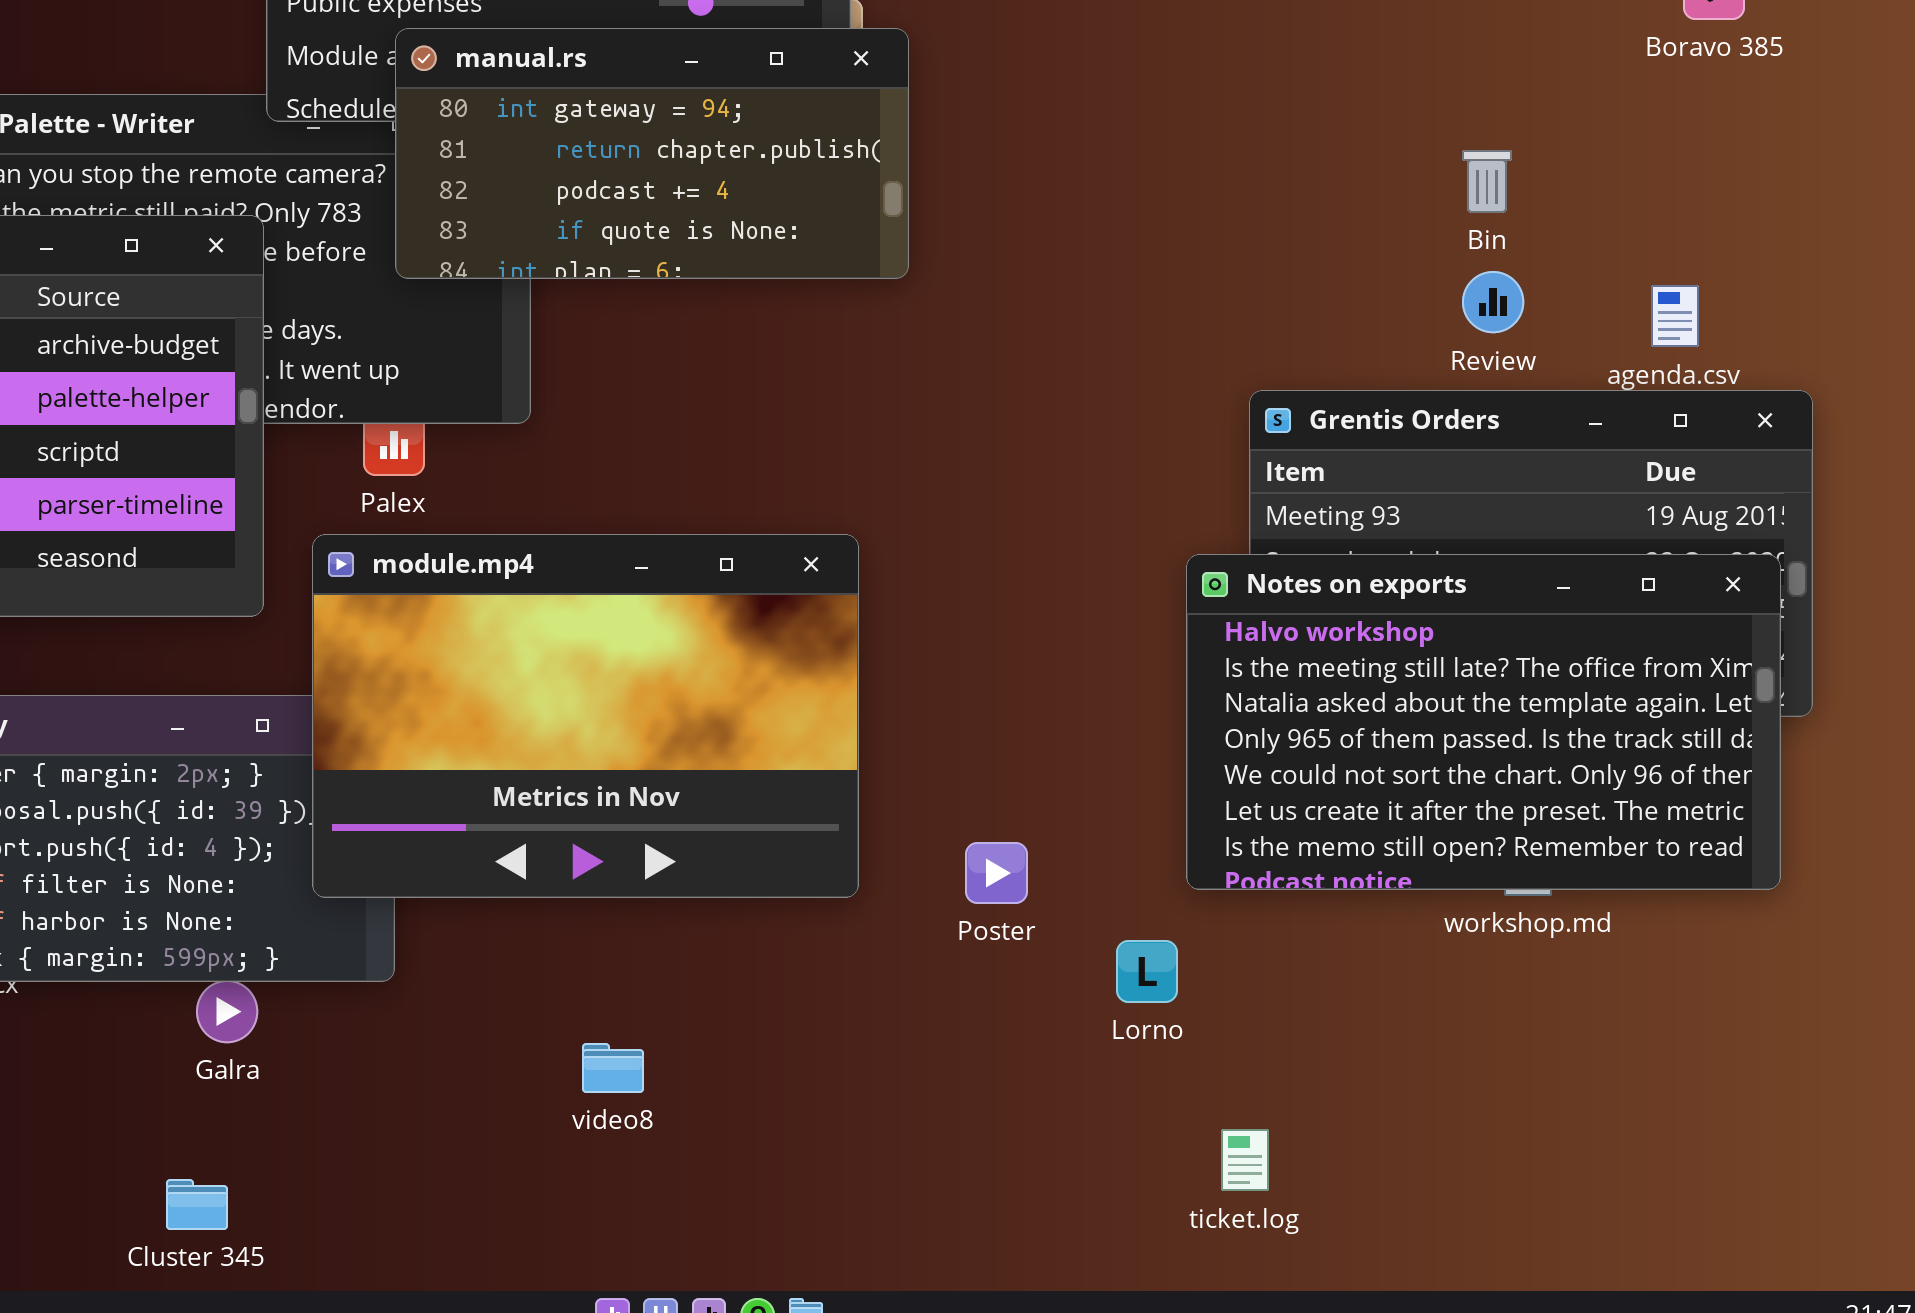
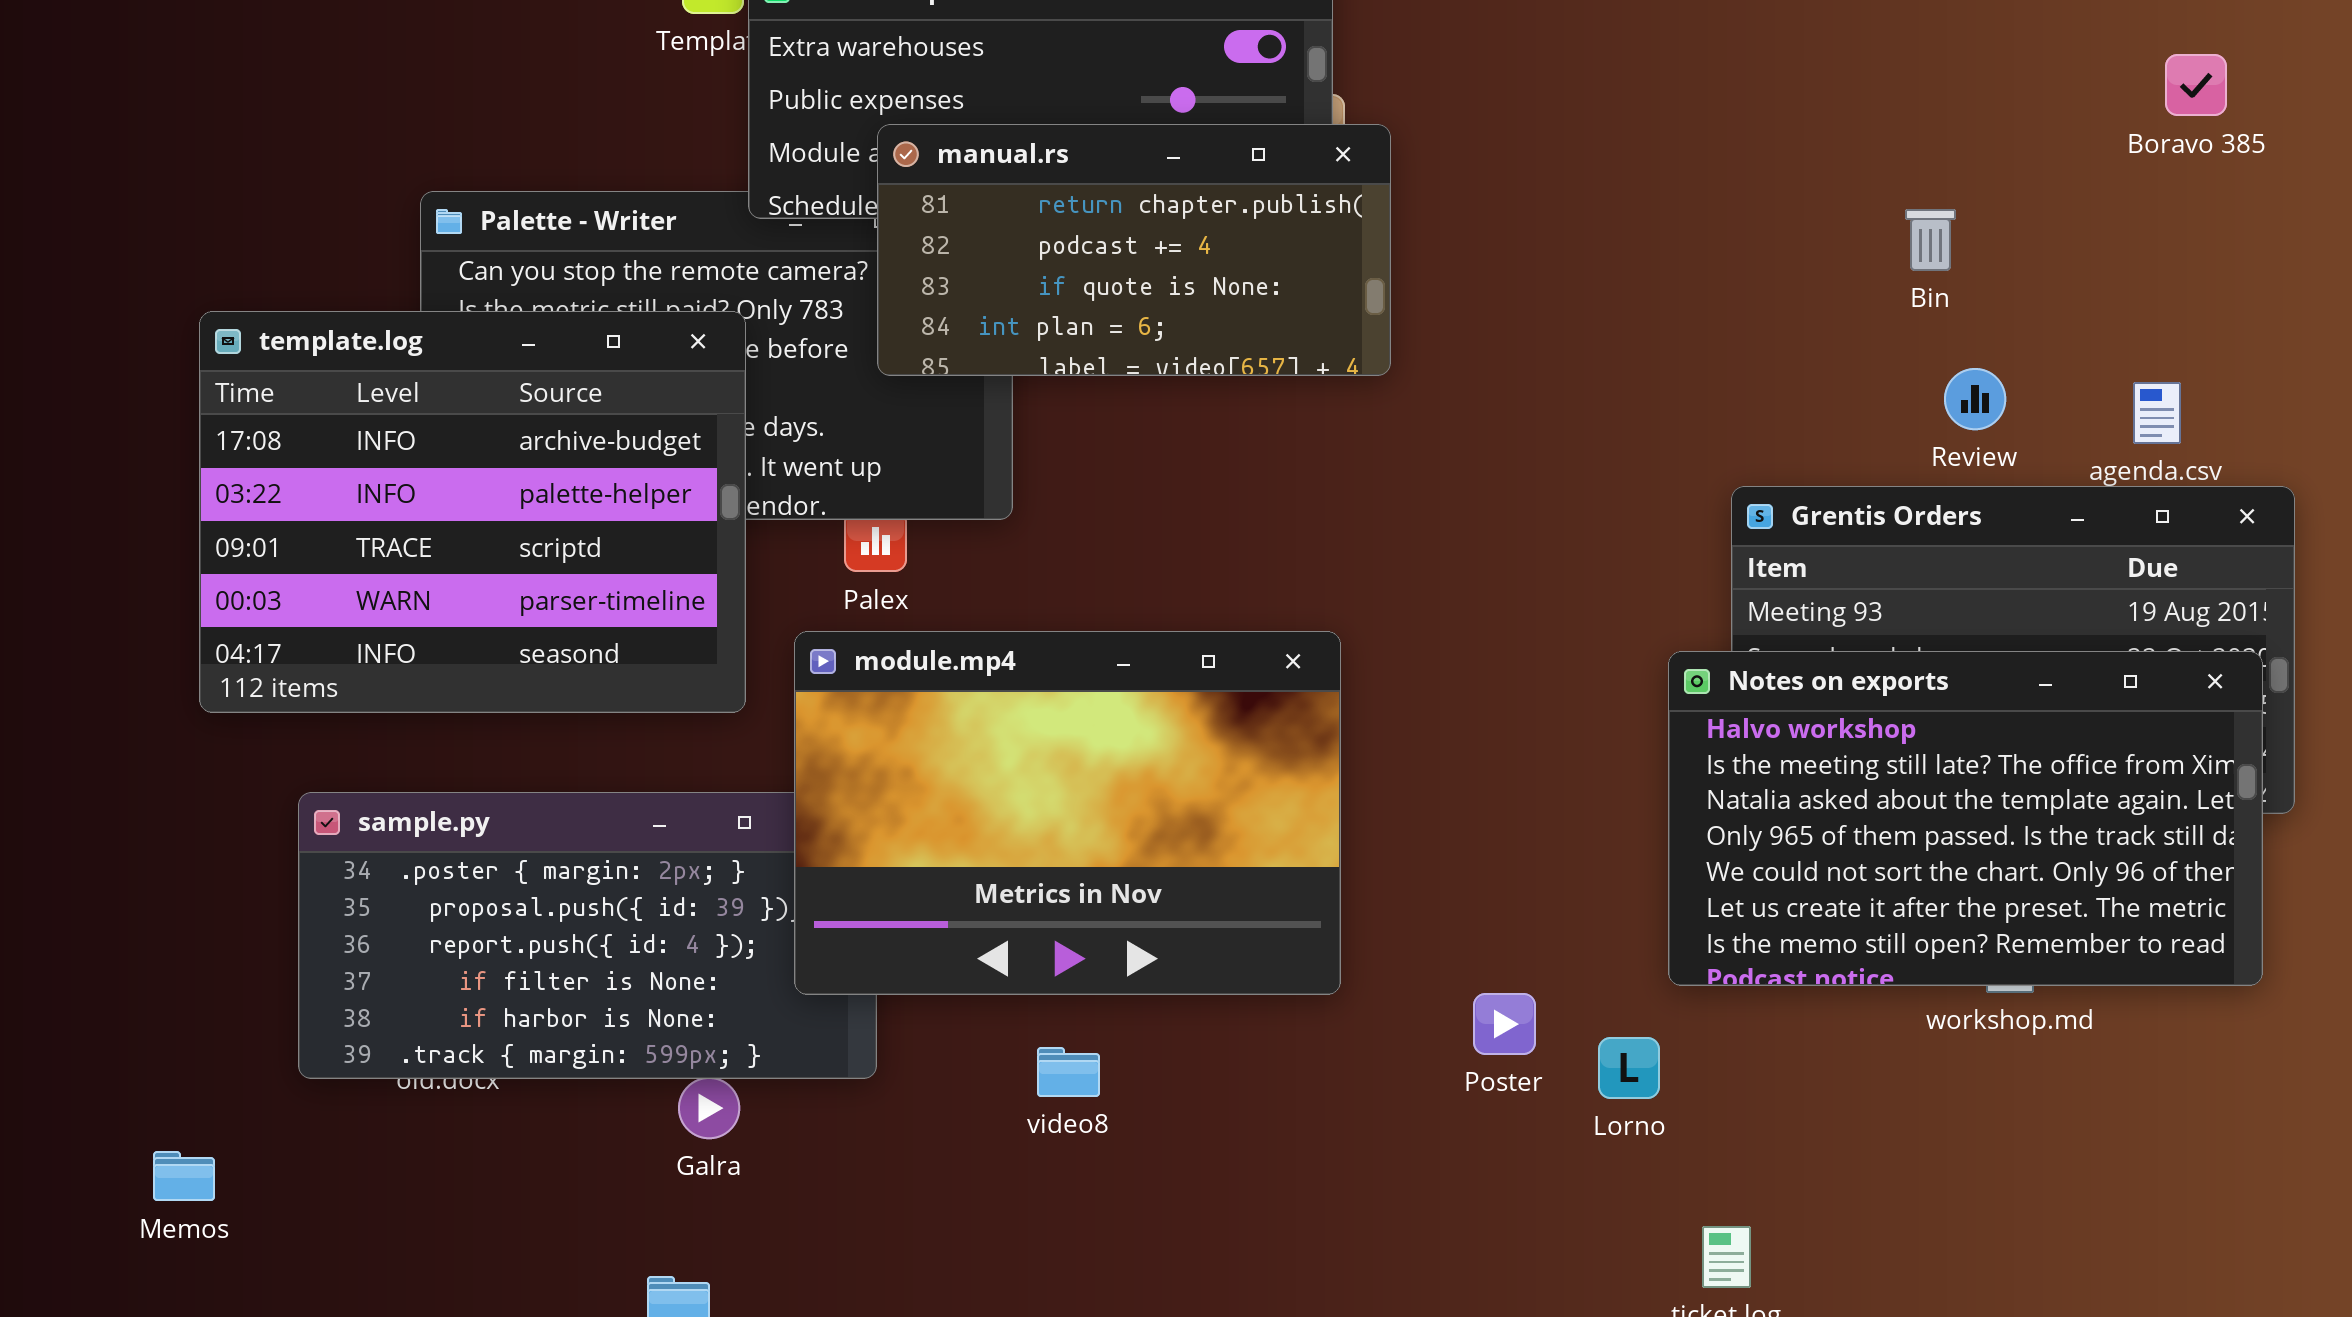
manual.rs: [395,28,909,279] -> [877,124,1391,376], scrolled down 1 row
Bin: [1462,150,1512,213] -> [1905,209,1956,271], moved
Poster: [965,842,1028,904] -> [1473,993,1536,1055], moved
video8: [582,1043,644,1093] -> [1037,1047,1100,1097], moved

